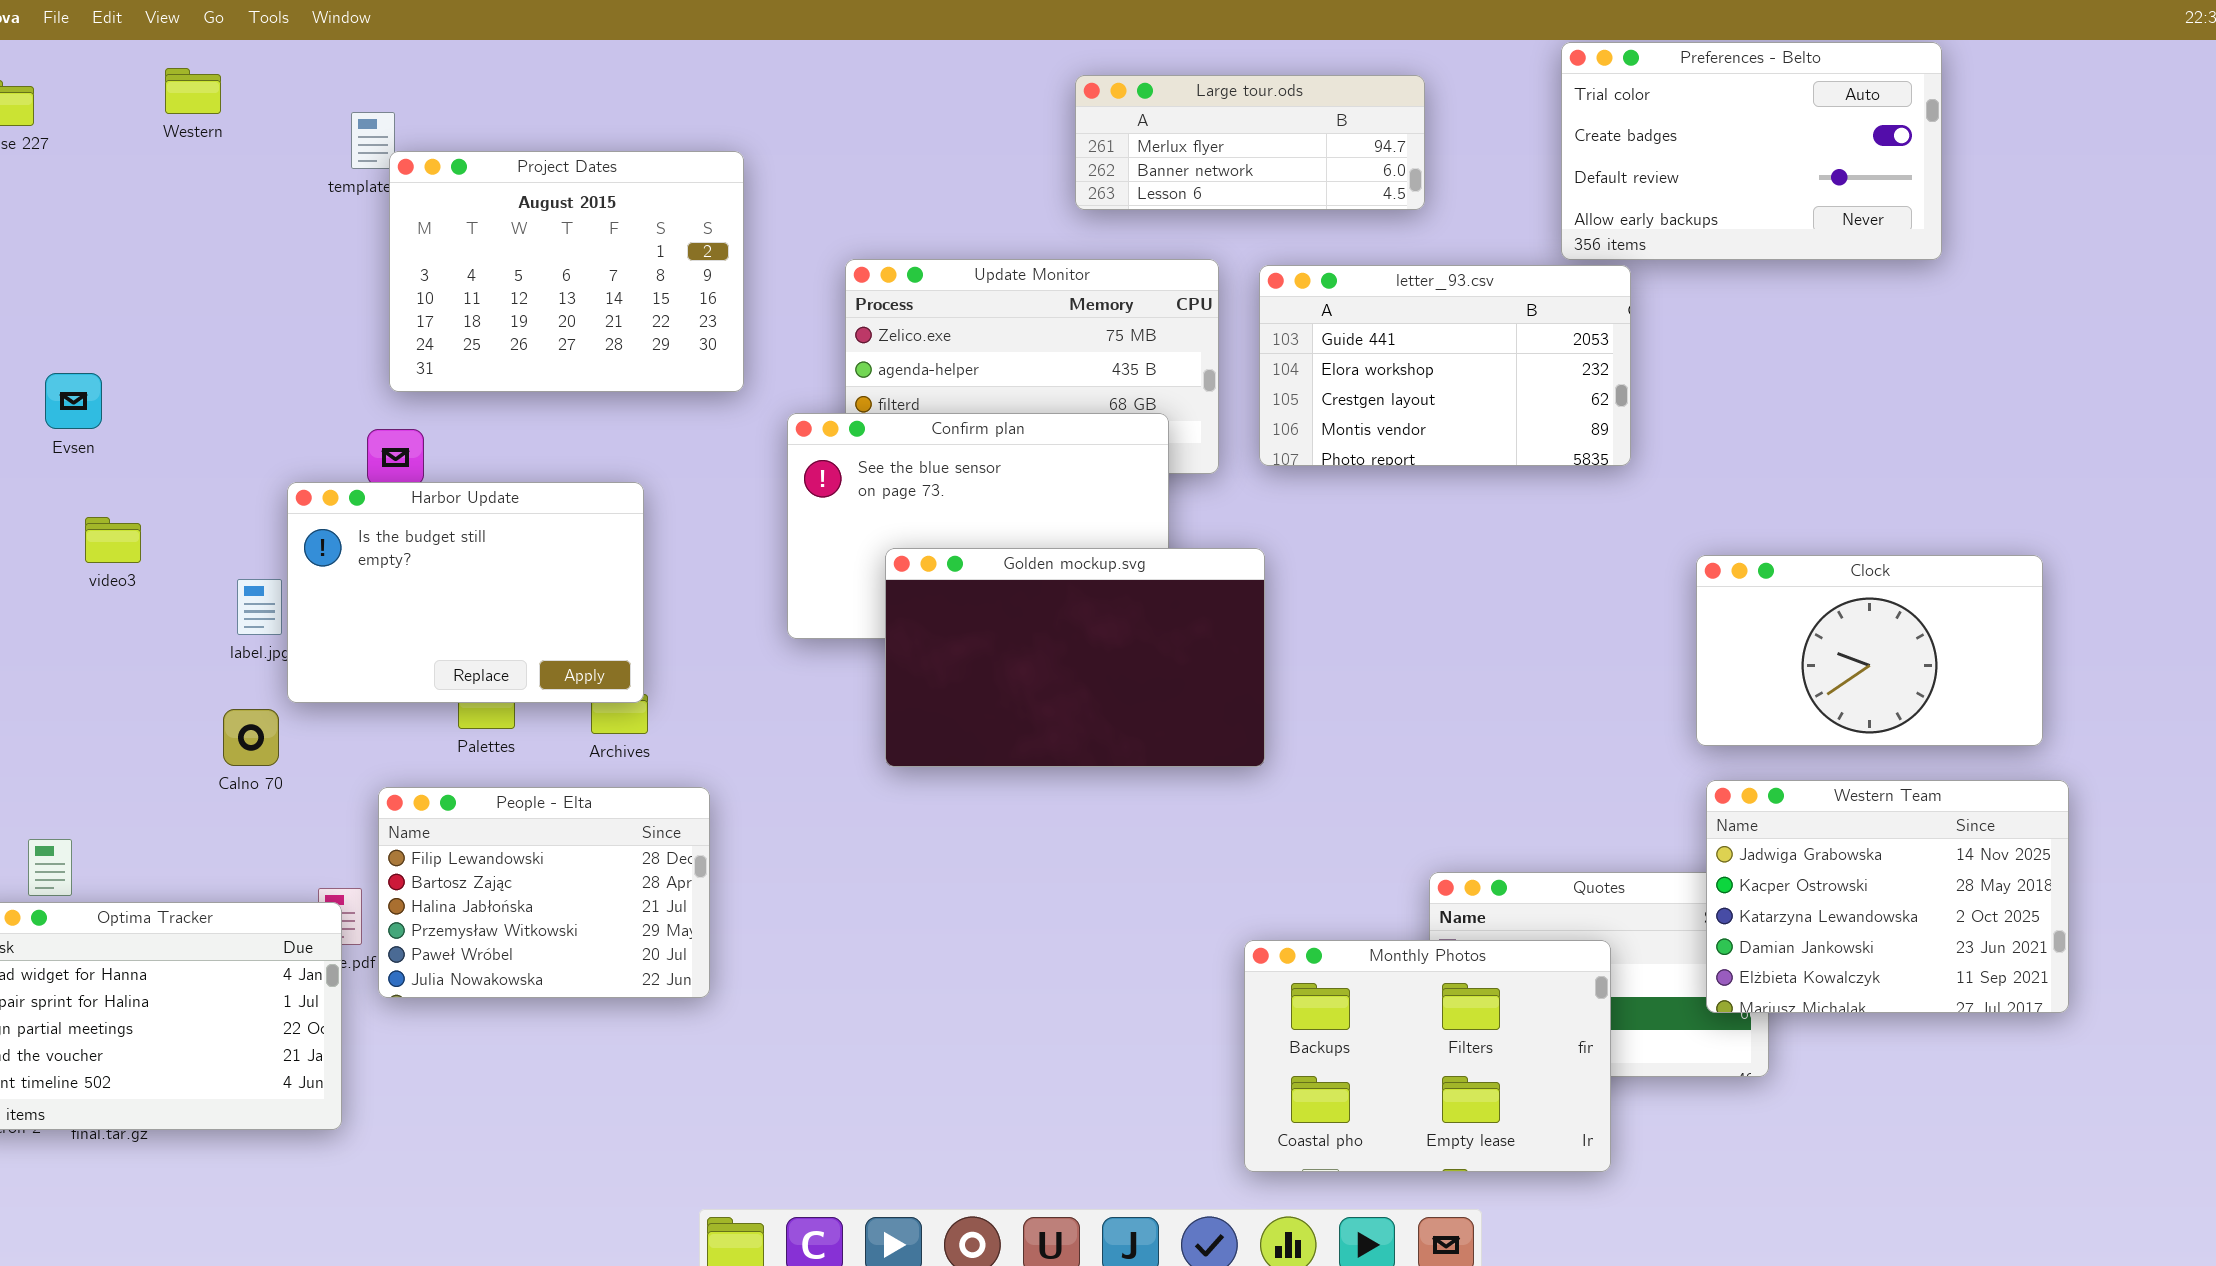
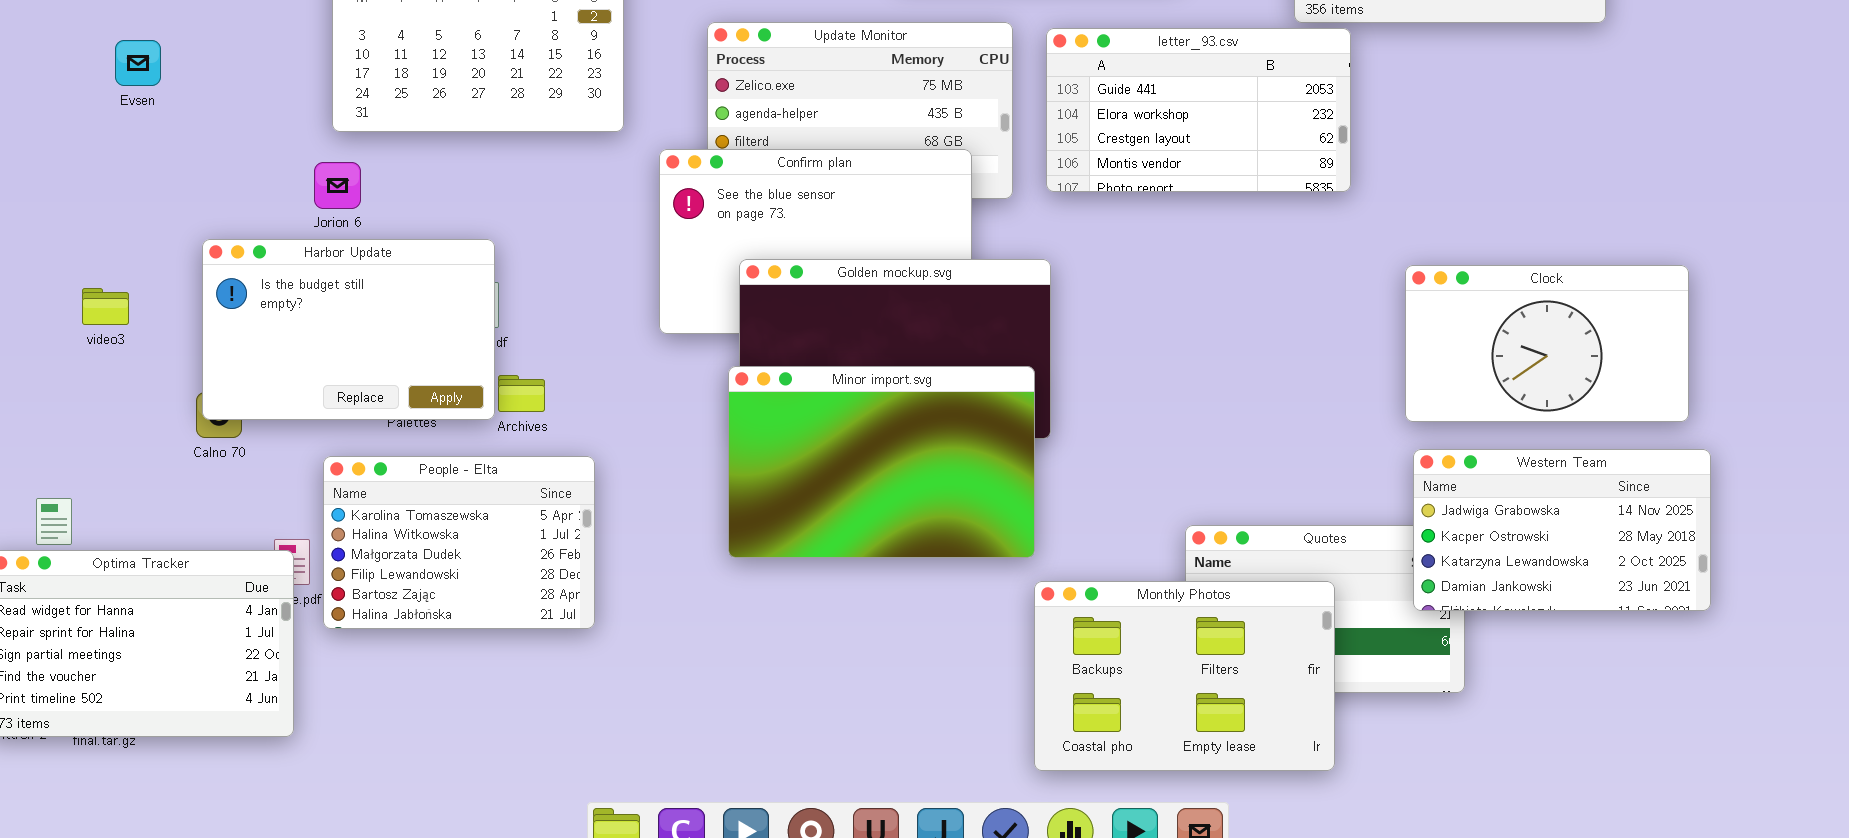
Evsen: [45,373,102,429] -> [115,40,161,86], moved
Harbor Update: [287,482,644,703] -> [202,239,495,420], moved
video3: [85,517,141,563] -> [82,288,129,325], moved
Minor import.svg: none -> [728,366,1035,558], opened
Western Team: [1706,780,2069,1013] -> [1413,449,1711,611], resized
People - Elta: [378,787,710,998] -> [323,456,595,629], scrolled up 3 rows

